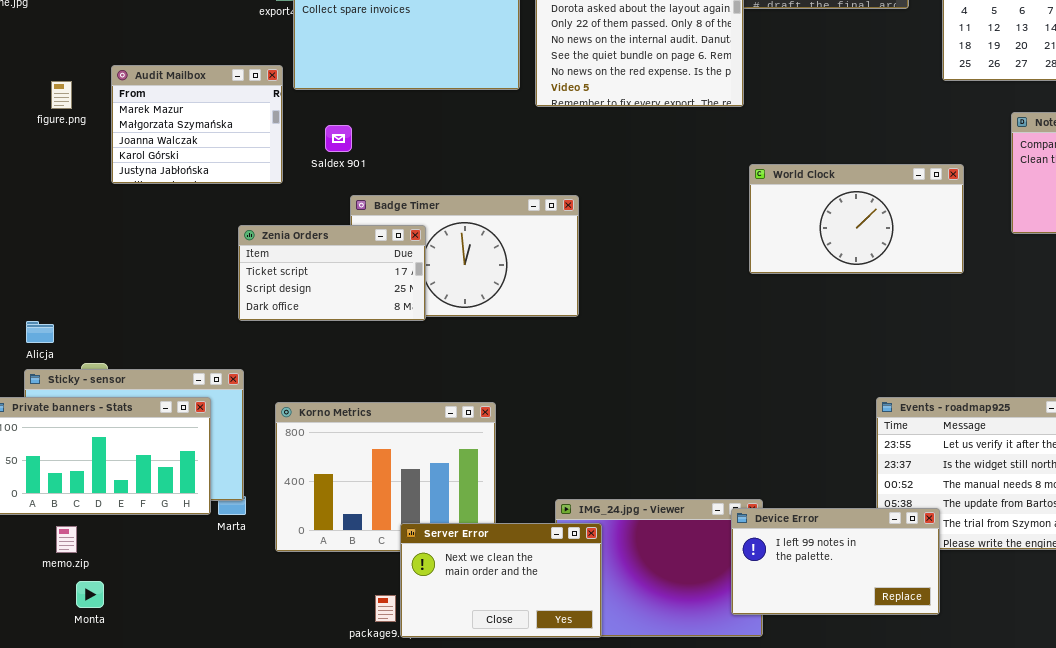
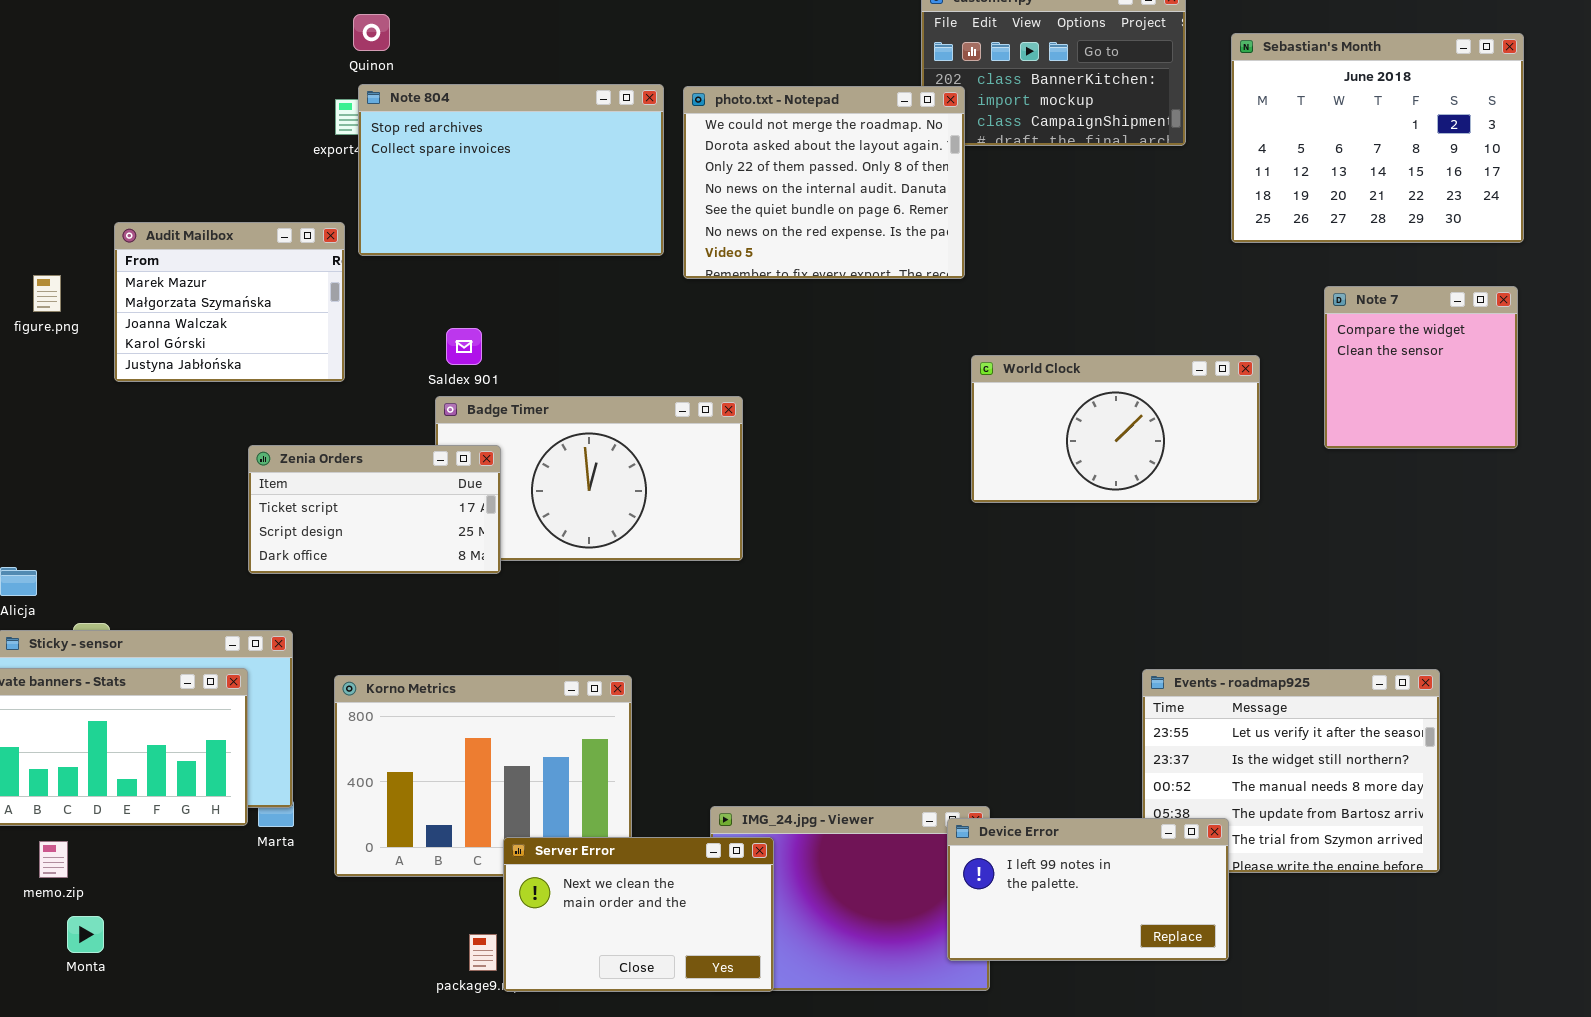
figure.png: [51,81,72,109] -> [33,275,61,312], moved
Saldex 901: [325,125,352,152] -> [446,328,482,365], moved
Zenia Orders: [238,225,426,321] -> [248,445,501,574], moved

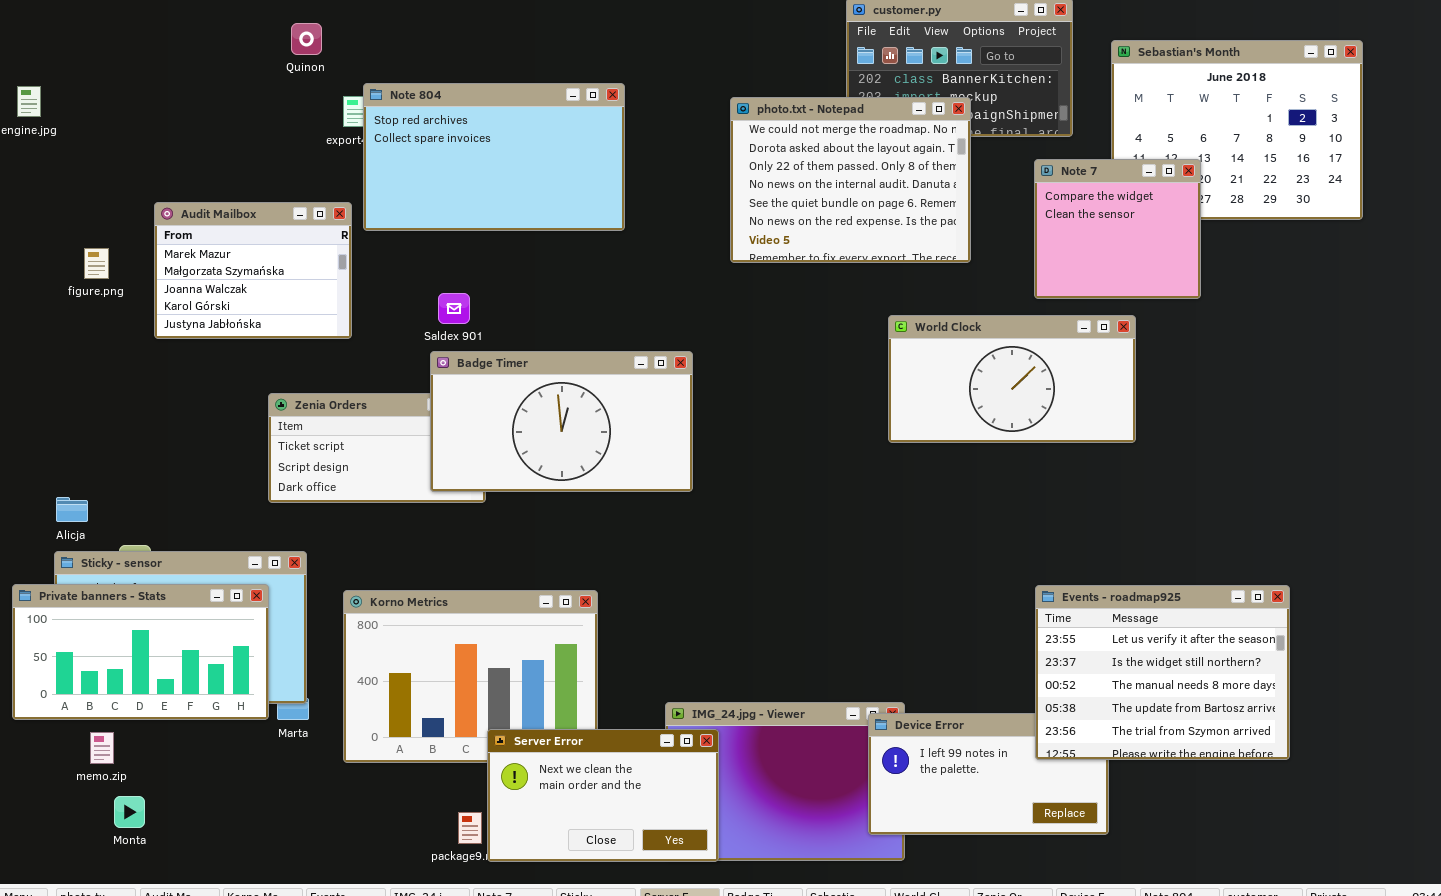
Quinon: [353,14,390,51] -> [291,23,322,55], moved
photo.txt - Notepad: [683,86,965,279] -> [730,97,971,263], moved
Note 7: [1324,286,1518,449] -> [1034,159,1201,299], moved
Badge Timer: [435,396,743,561] -> [430,351,693,492], raised
Events - roadmap925: [1142,669,1440,873] -> [1035,585,1290,760], raised

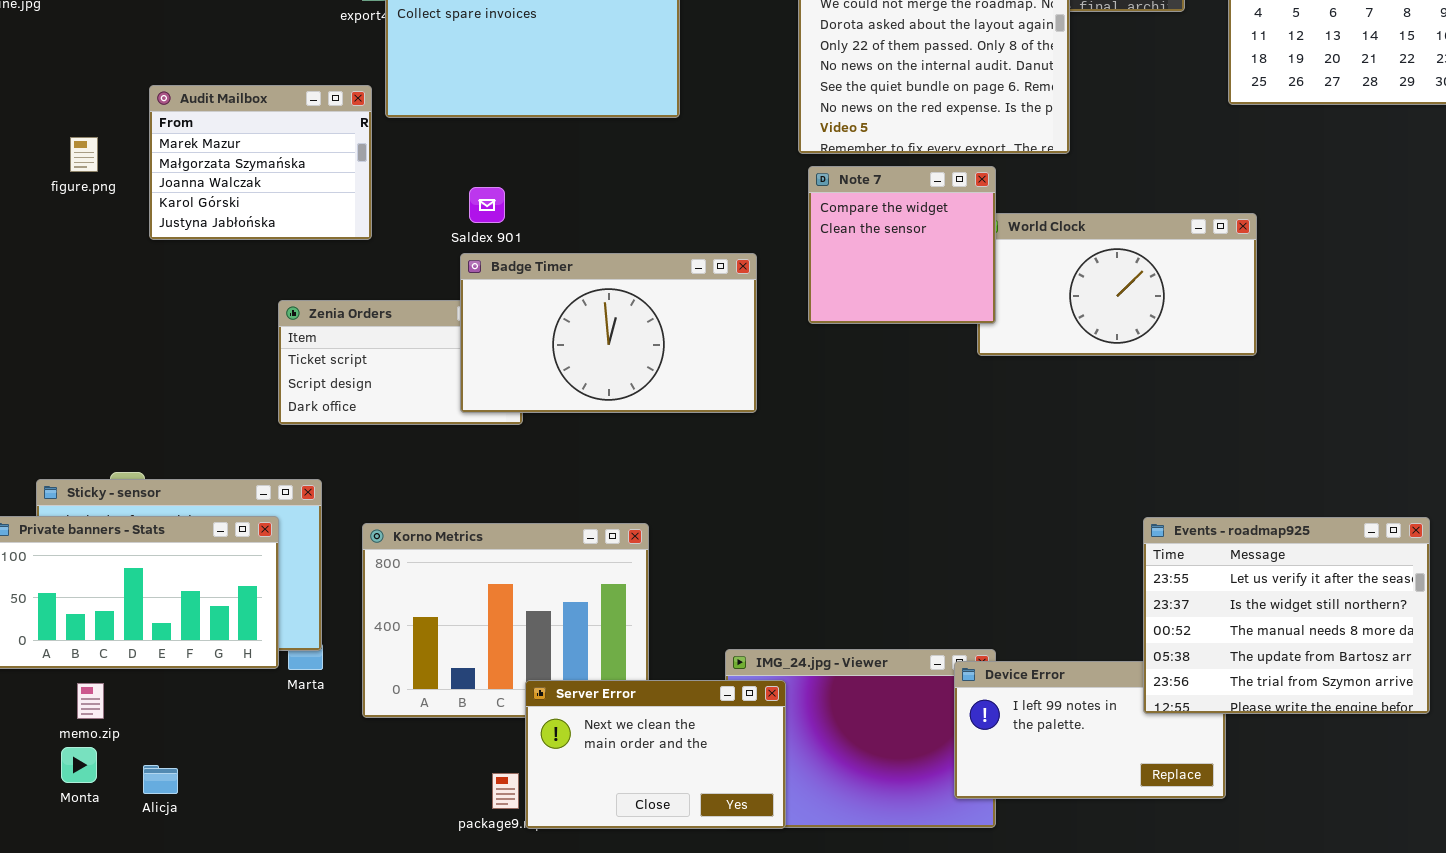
Note 7: [1034,159,1201,299] -> [808,166,996,324], moved
Alicja: [56,497,88,522] -> [143,765,178,794], moved
Monta: [114,796,145,828] -> [61,747,97,783], moved

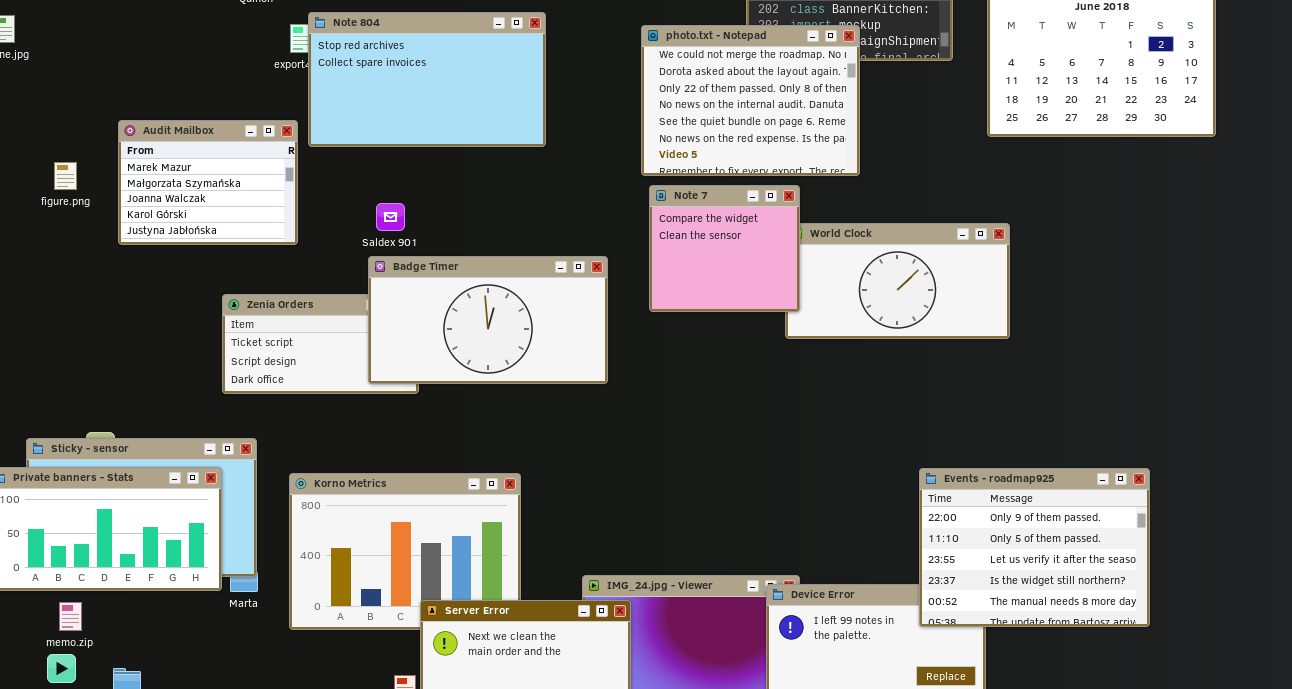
Events - roadmap925: [1143,517,1430,714] -> [919,468,1150,627], scrolled up 2 rows

